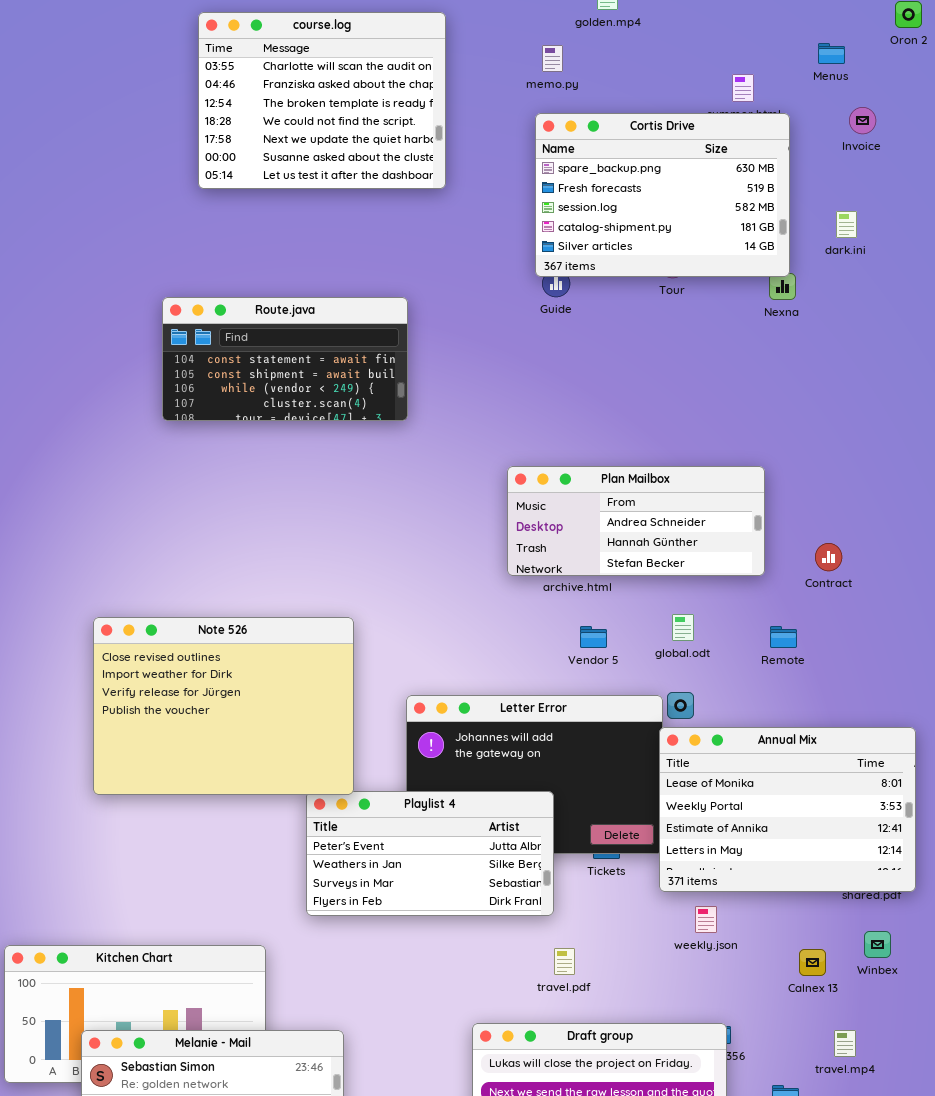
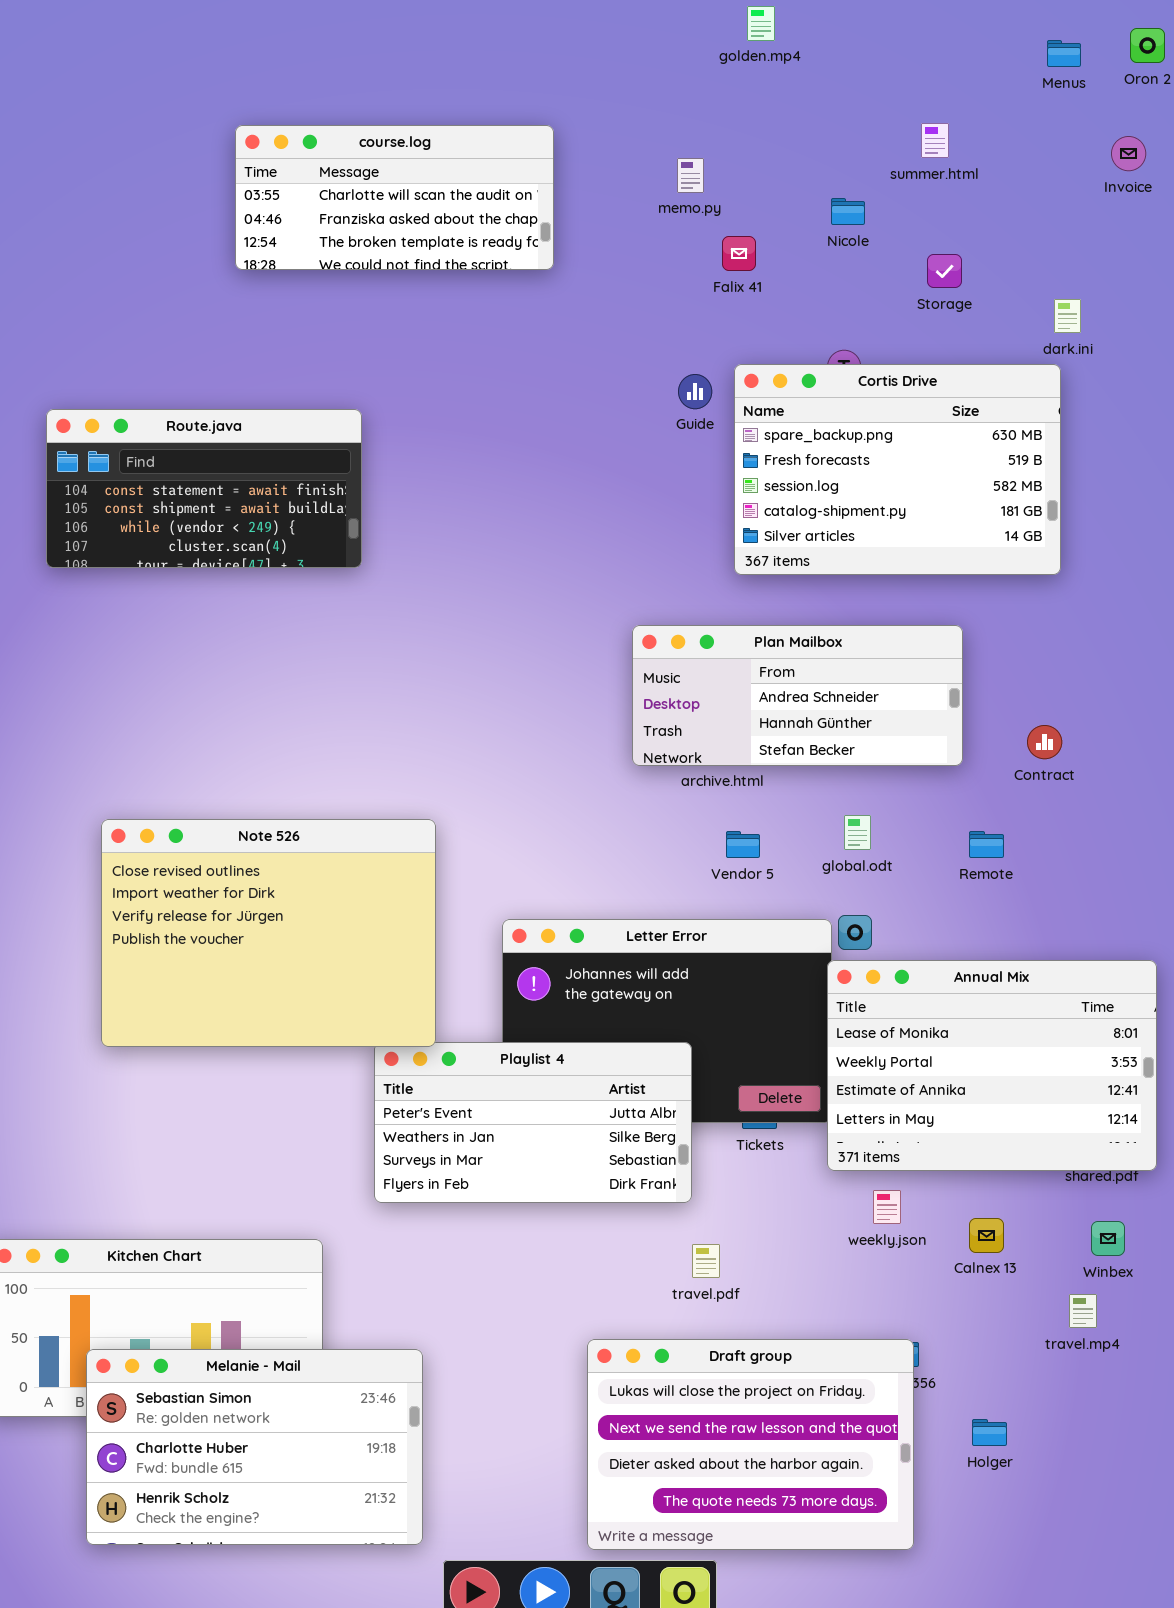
course.log: [198,12,446,189] -> [235,125,554,270], resized
Menus: [818,43,845,64] -> [1047,40,1081,67], moved
memo.py: [542,45,563,72] -> [677,158,704,193], moved
Invoice: [849,107,876,134] -> [1111,136,1146,171], moved
Cortis Drive: [535,113,790,277] -> [734,364,1061,575], moved
Route.java: [162,297,408,421] -> [46,409,362,568], moved
Calnex 13: [799,949,826,976] -> [969,1218,1004,1253], moved
travel.mp4: [834,1030,856,1057] -> [1069,1294,1097,1328], moved

